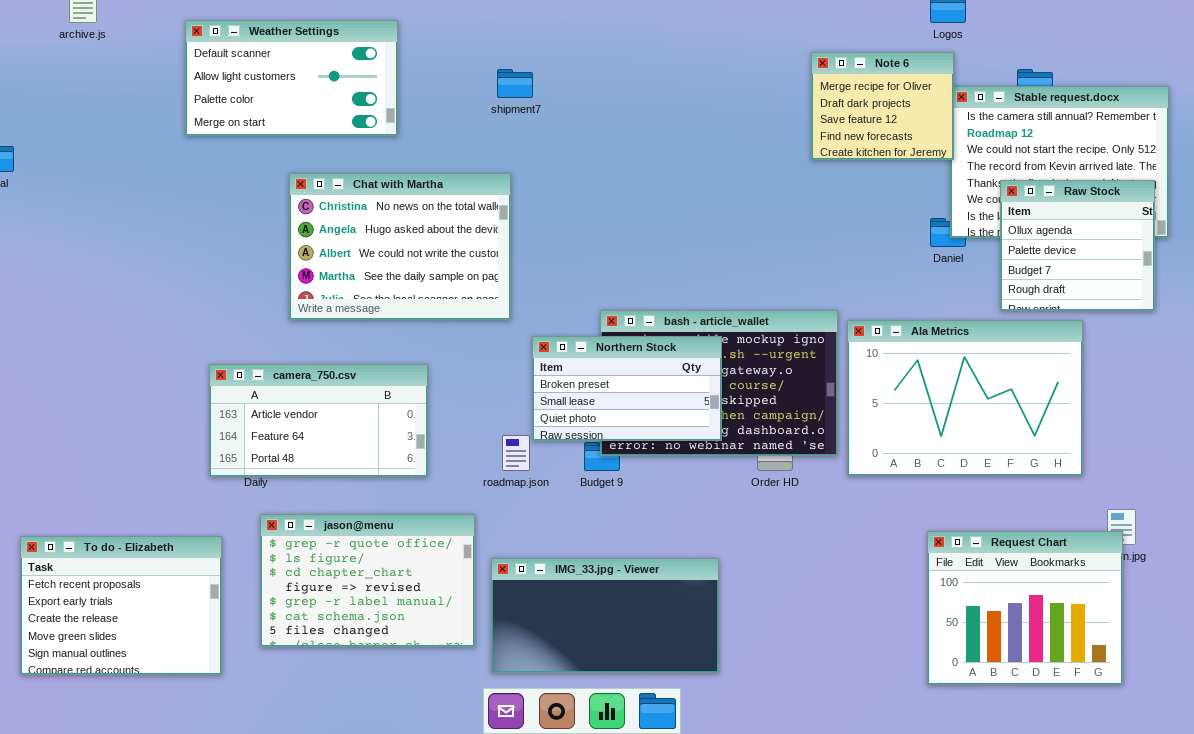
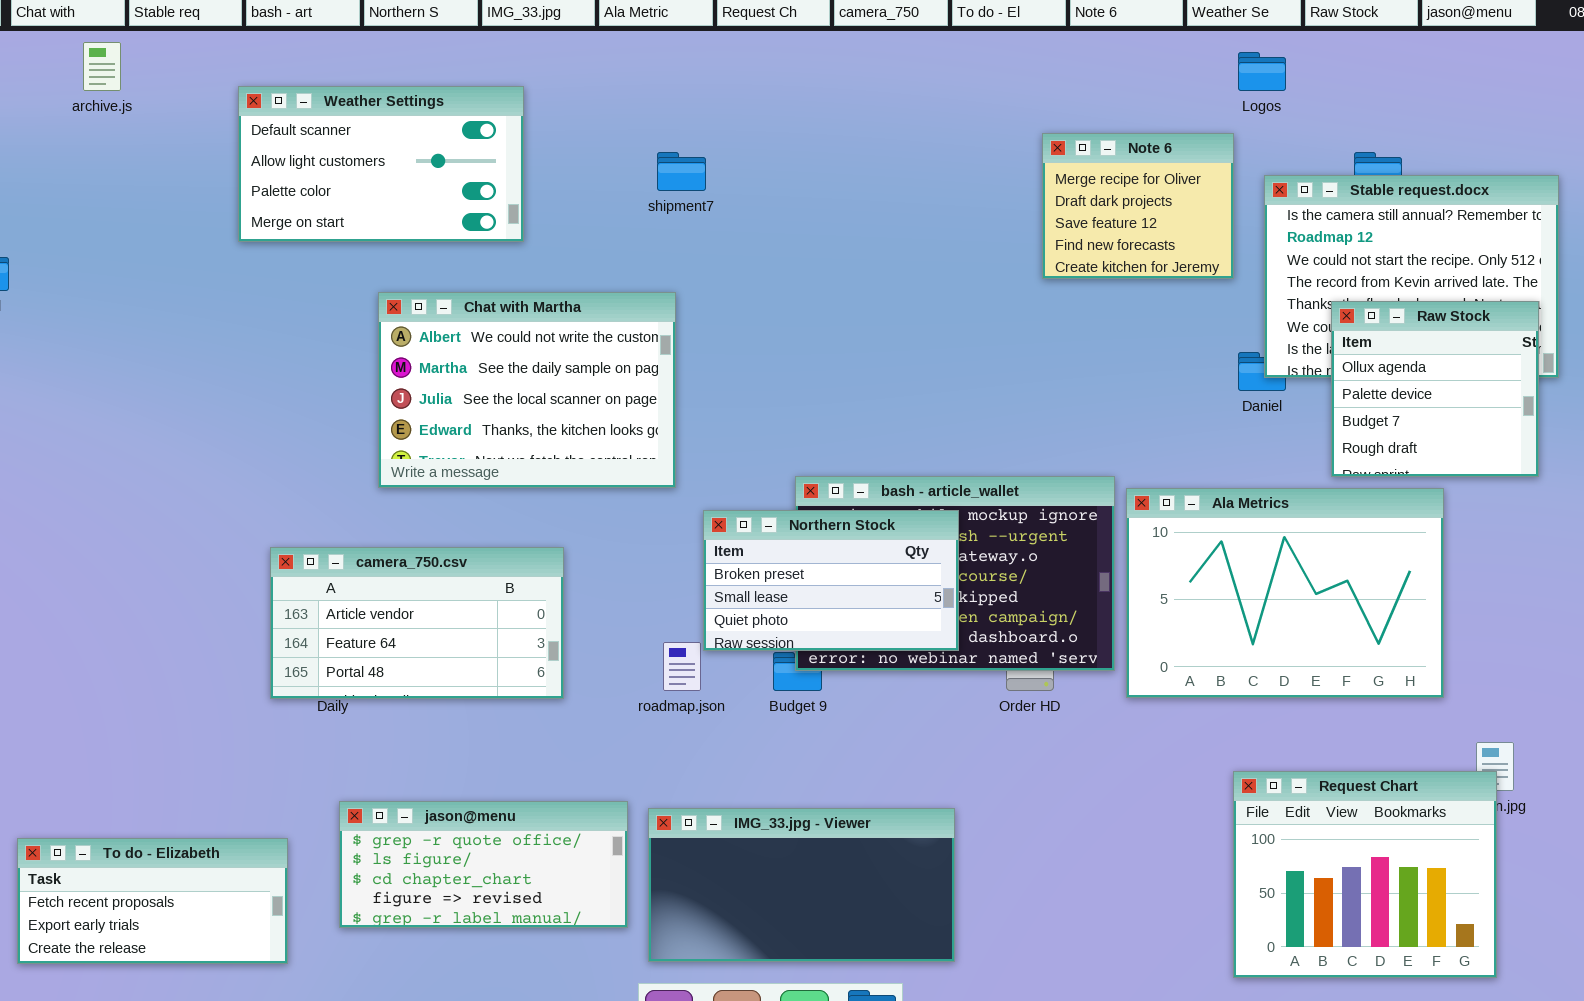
Note 6: [811,52,954,160] -> [1042,133,1234,279], moved
Chat with Martha: [289,173,511,320] -> [378,292,676,488], scrolled down 2 rows
jason@menu: [260,514,475,647] -> [339,801,628,928], resized
To do - Elizabeth: [20,536,222,675] -> [17,838,288,964], resized

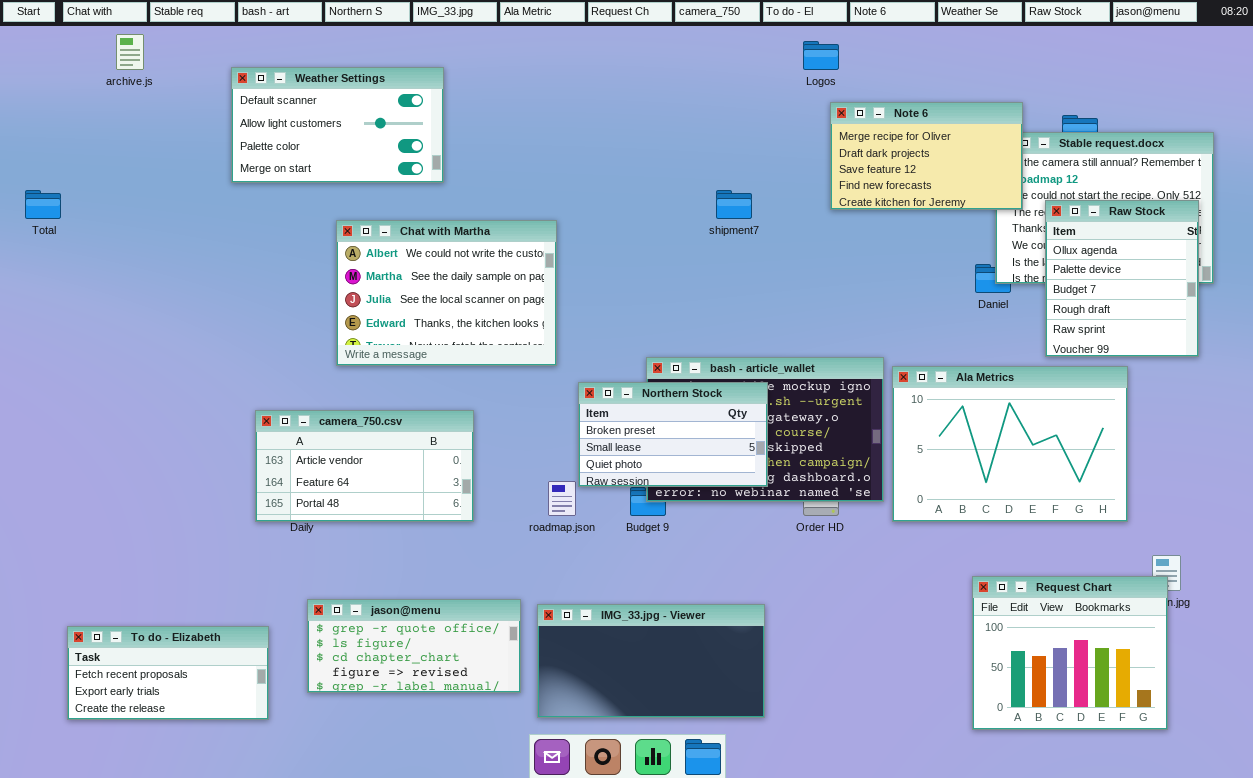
Logos: [1238,52,1286,91] -> [803,41,839,70], moved
Note 6: [1042,133,1234,279] -> [830,102,1023,210], resized
shipment7: [657,152,706,191] -> [716,190,752,219], moved
Raw Stock: [1331,301,1539,477] -> [1045,200,1199,357], resized

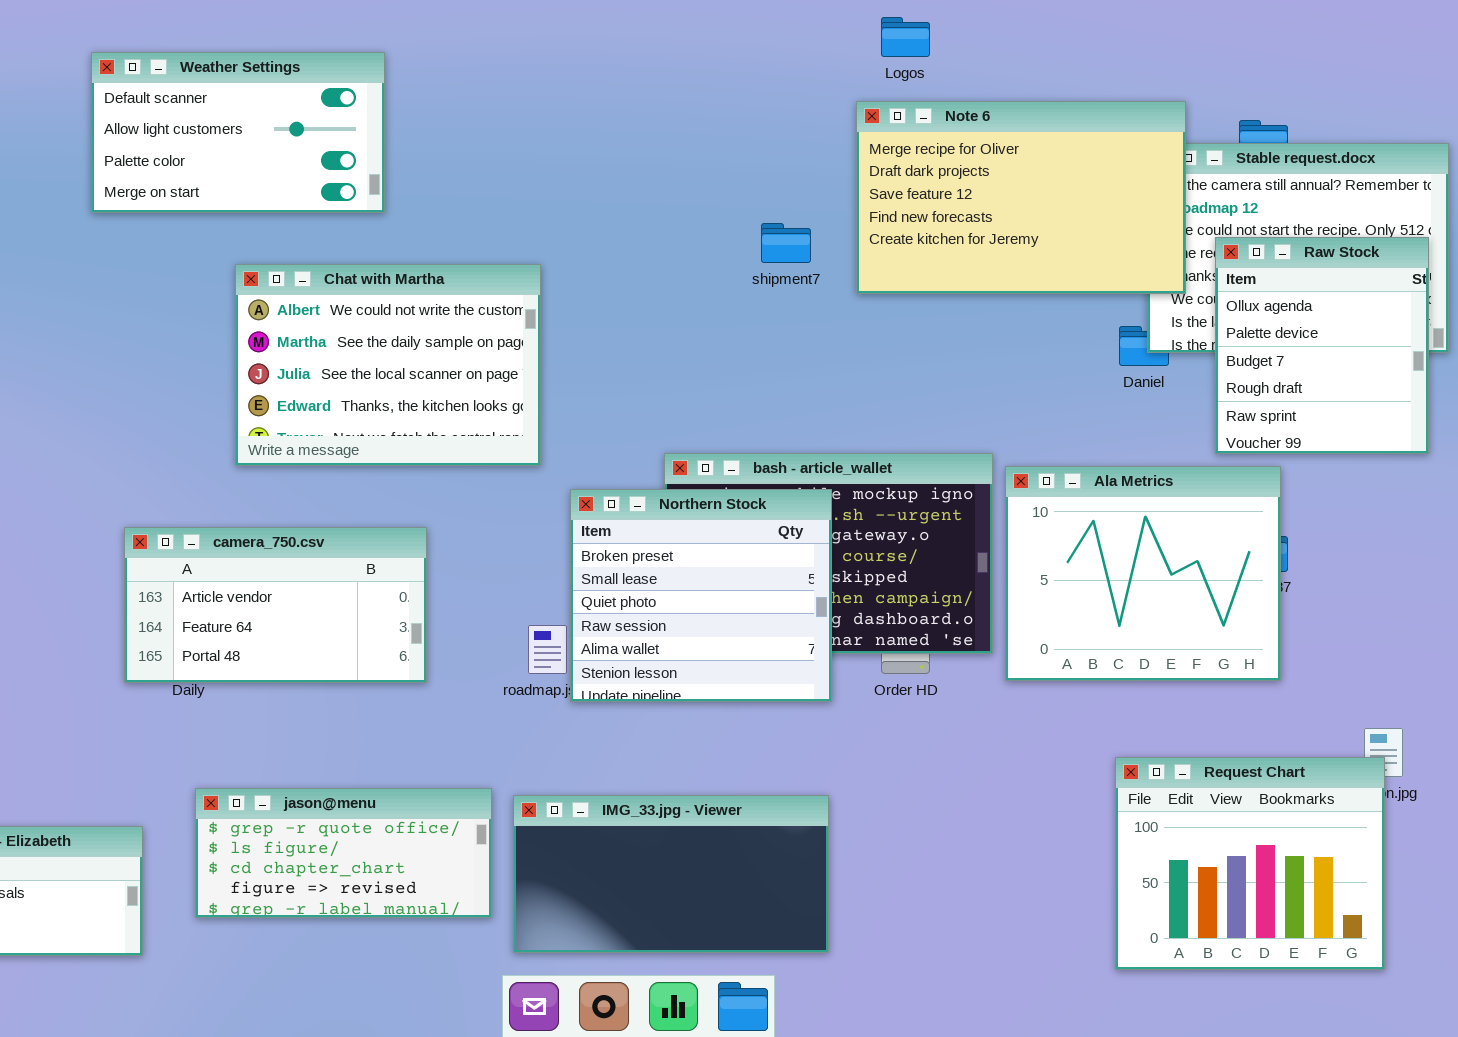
Note 6: [830,102,1023,210] -> [856,101,1186,294], resized
Ala Metrics: [892,366,1128,522] -> [1005,466,1281,681], resized
Northern Stock: [578,382,768,487] -> [570,489,832,702], resized

